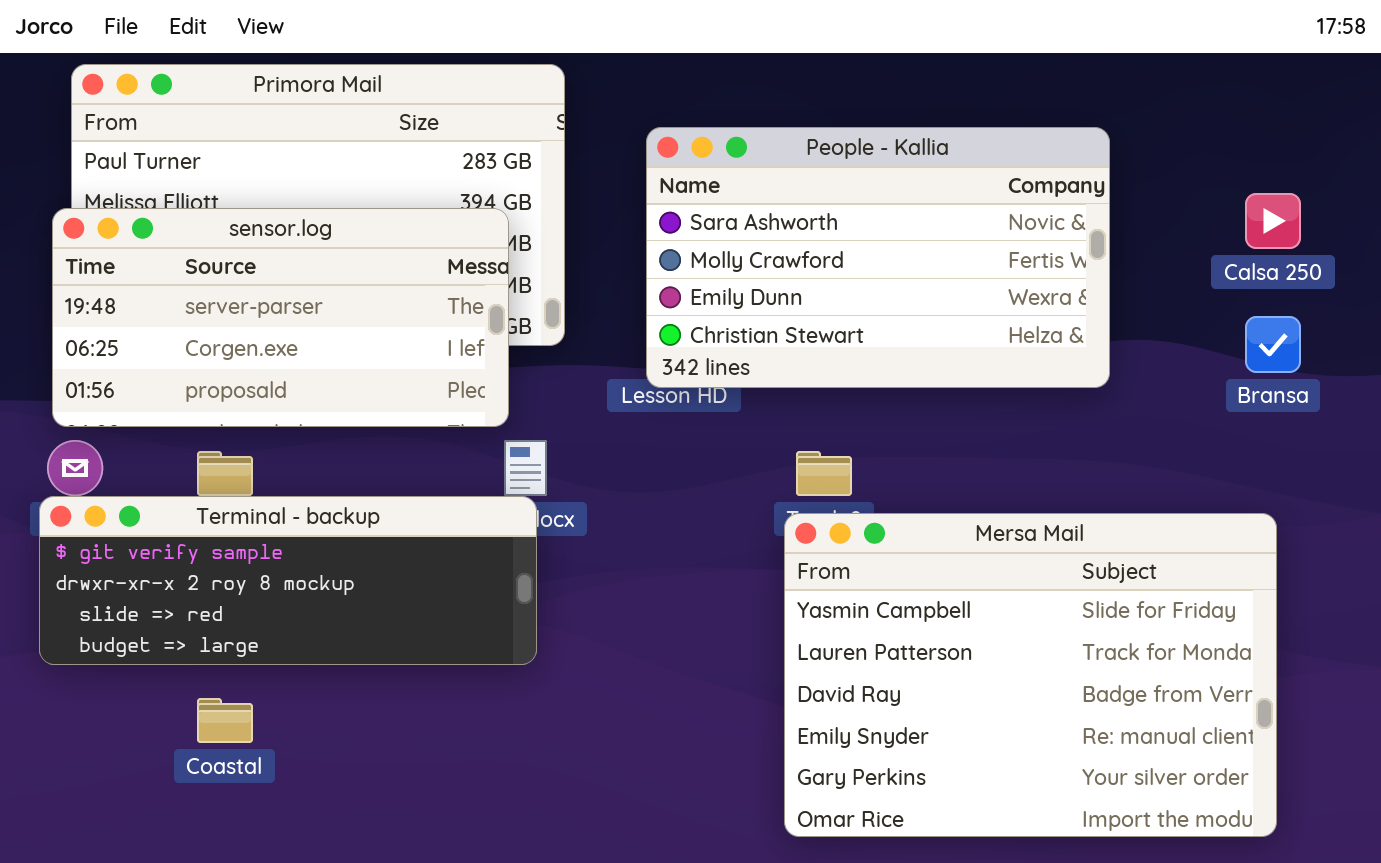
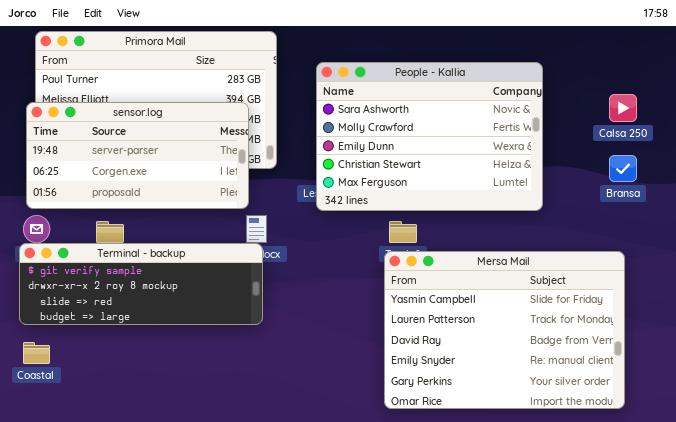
People - Kallia: [646,127,1110,388] -> [316,62,543,211], resized
Coastal: [197,698,253,743] -> [23,342,50,364], moved

